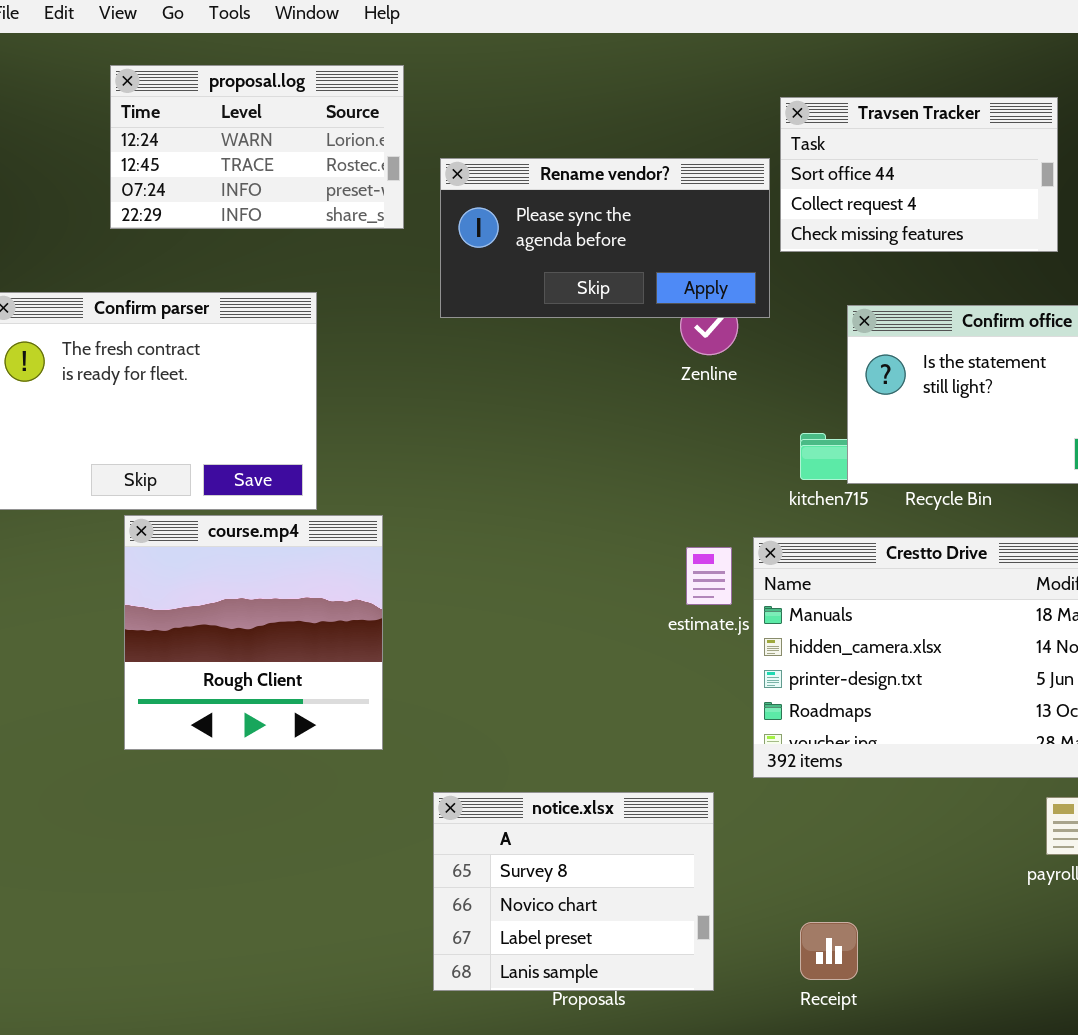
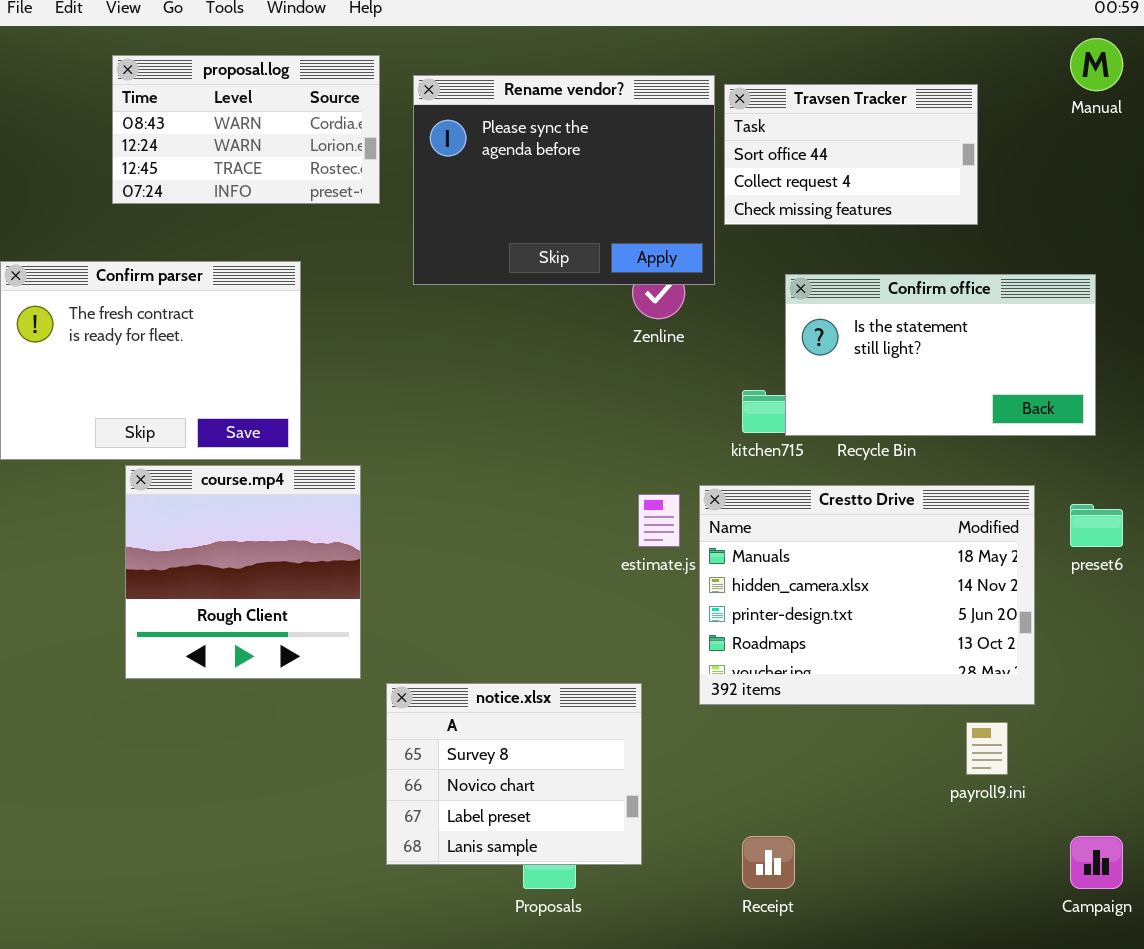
proposal.log: [110,65,404,229] -> [112,55,380,204], scrolled up 1 row
Rename vendor?: [440,158,770,318] -> [413,75,715,285], resized
notice.xlsx: [433,792,714,991] -> [386,683,642,865], moved

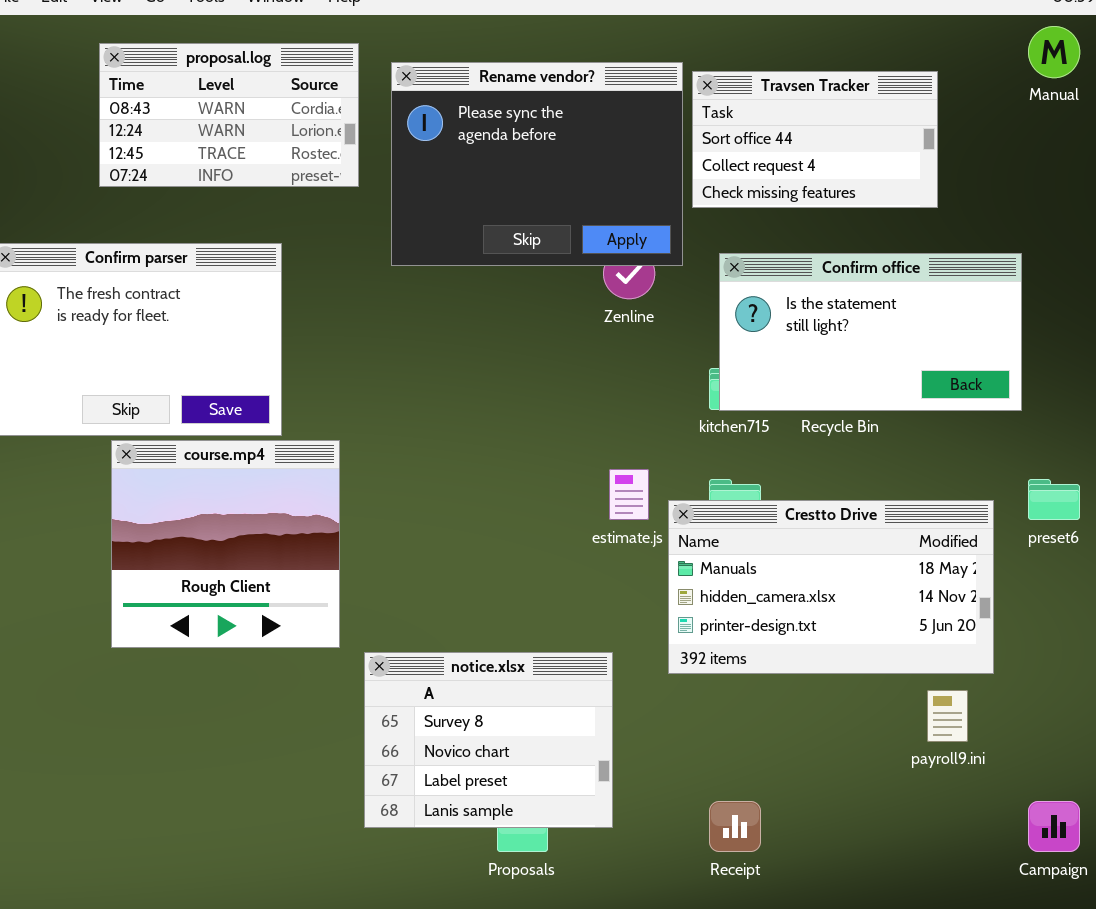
Confirm office: [785,274,1096,436] -> [719,253,1022,411], moved
Crestto Drive: [699,485,1035,705] -> [668,500,994,674], resized

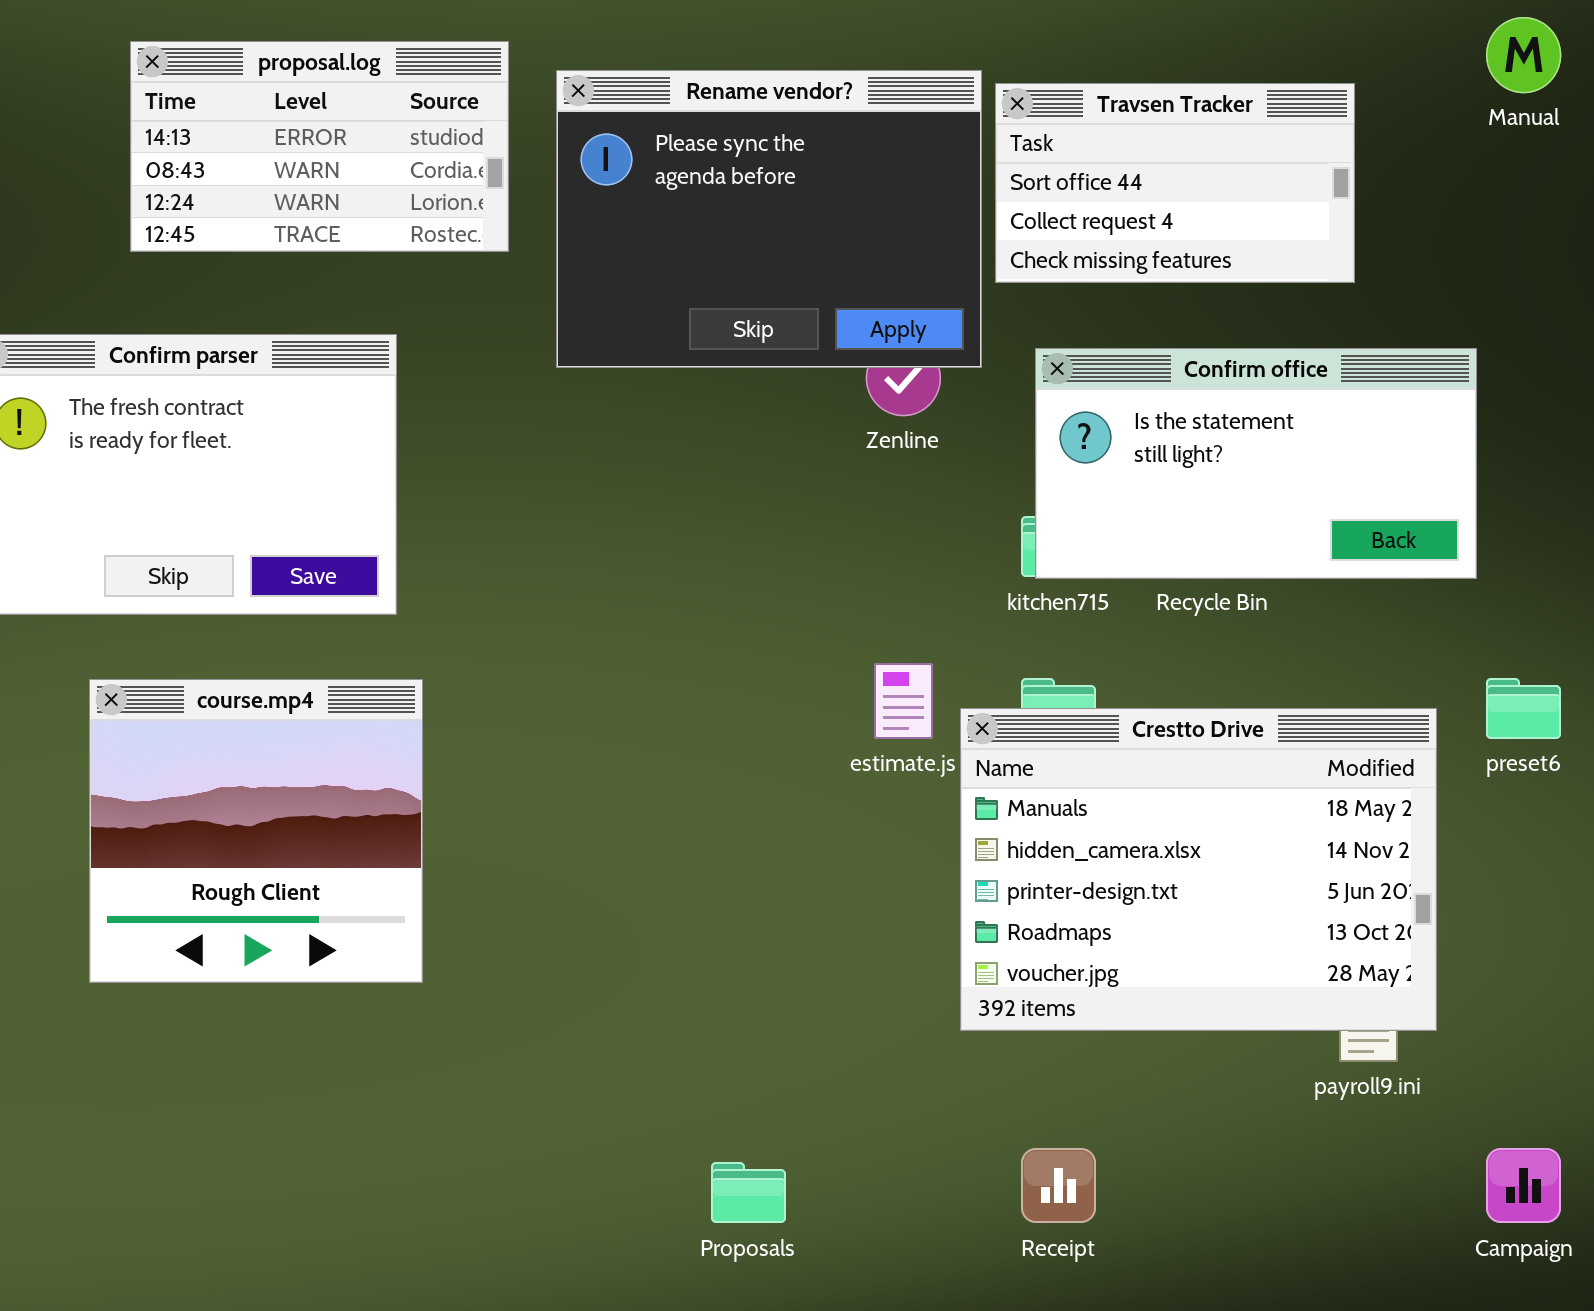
proposal.log: [99,43,359,187] -> [130,41,509,252], scrolled up 1 row
course.mp4: [111,440,340,648] -> [89,679,423,983], moved
Crestto Drive: [668,500,994,674] -> [960,708,1437,1031], resized
notice.xlsx: [364,652,613,828] -> none, closed

